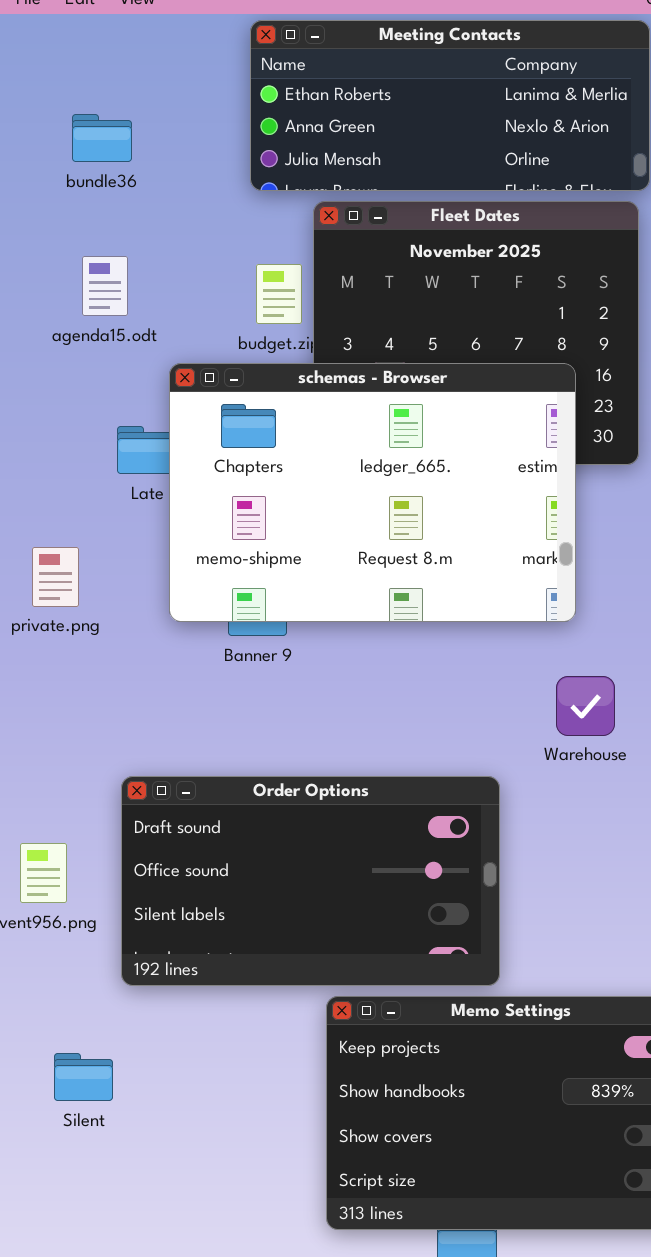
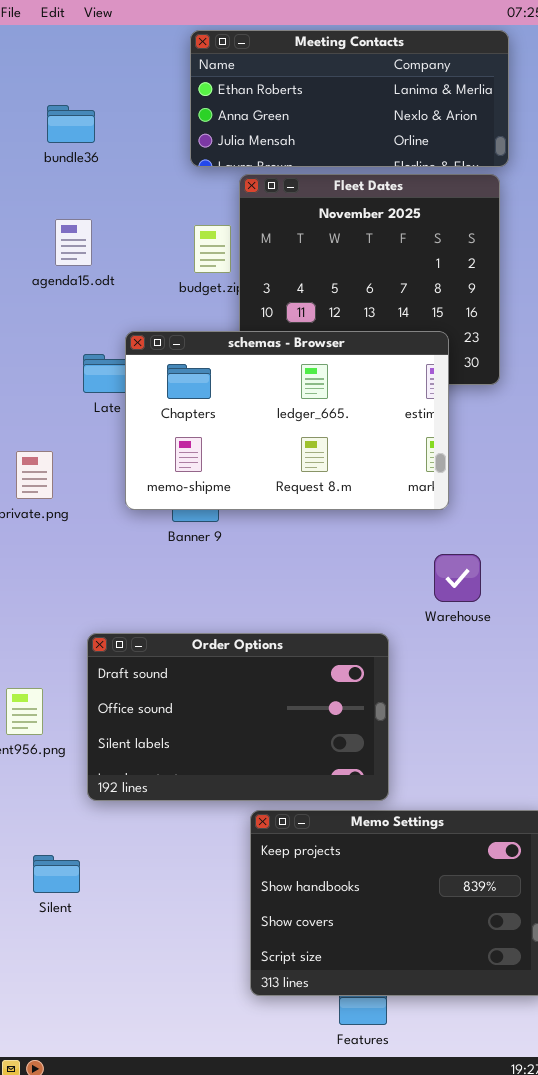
schemas - Browser: [169,363,576,622] -> [125,331,449,510], resized

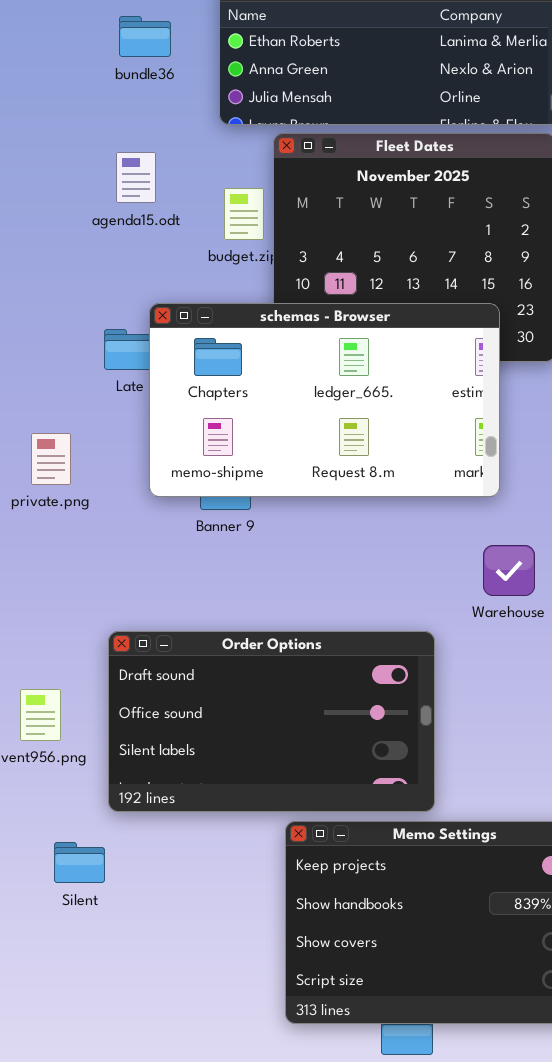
bundle36: [47,105,95,143] -> [119,16,171,57], moved
agenda15.odt: [55,219,92,266] -> [116,152,156,203], moved
Silent: [33,855,80,893] -> [54,842,105,883], moved

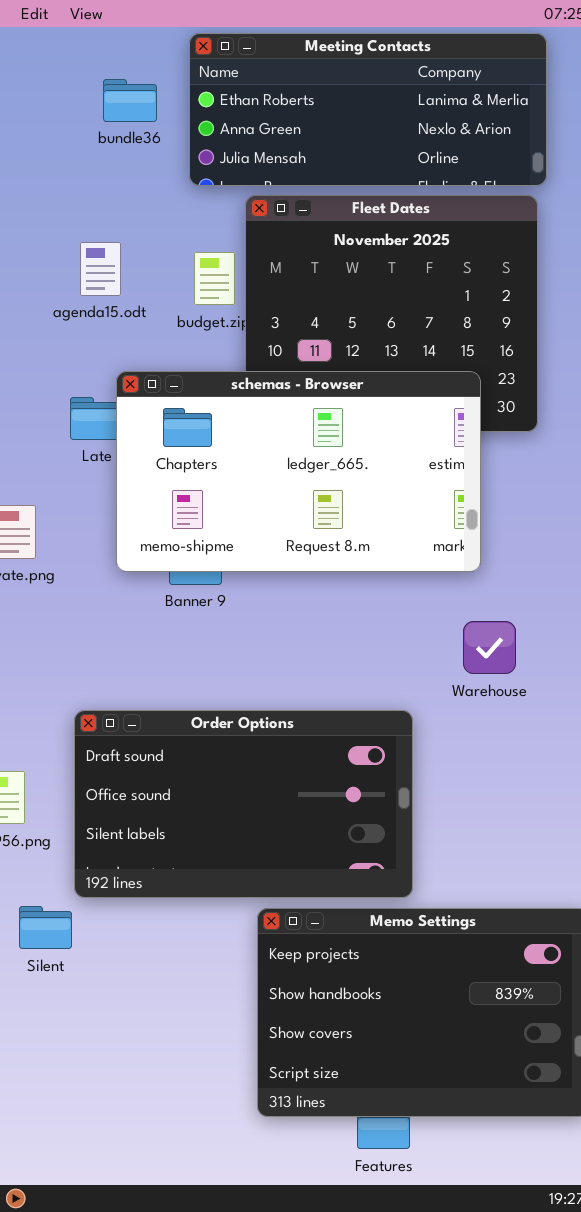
bundle36: [119,16,171,57] -> [103,79,157,122], moved
agenda15.odt: [116,152,156,203] -> [80,242,121,296], moved
Silent: [54,842,105,883] -> [19,906,72,949], moved

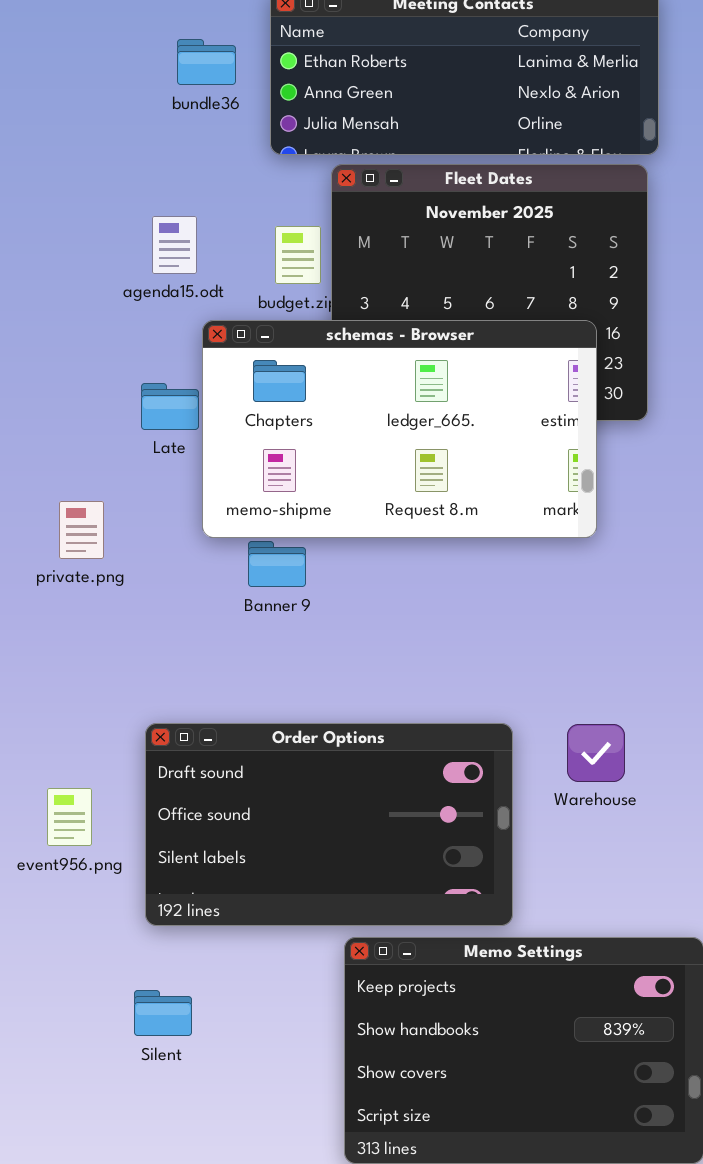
schemas - Browser: [116,371,481,572] -> [202,320,597,538], moved
Warehouse: [463,621,516,674] -> [567,724,625,782], moved
Silent: [19,906,72,949] -> [134,990,192,1036], moved

